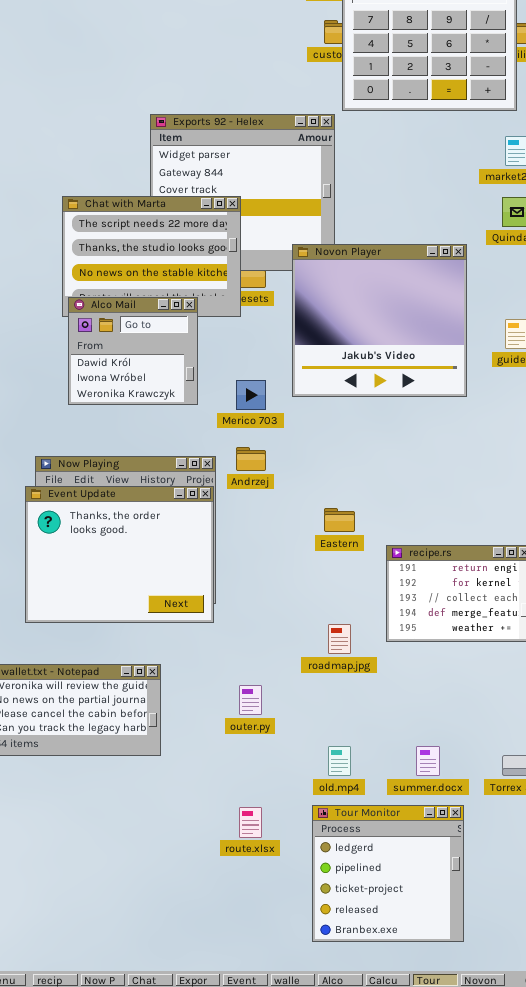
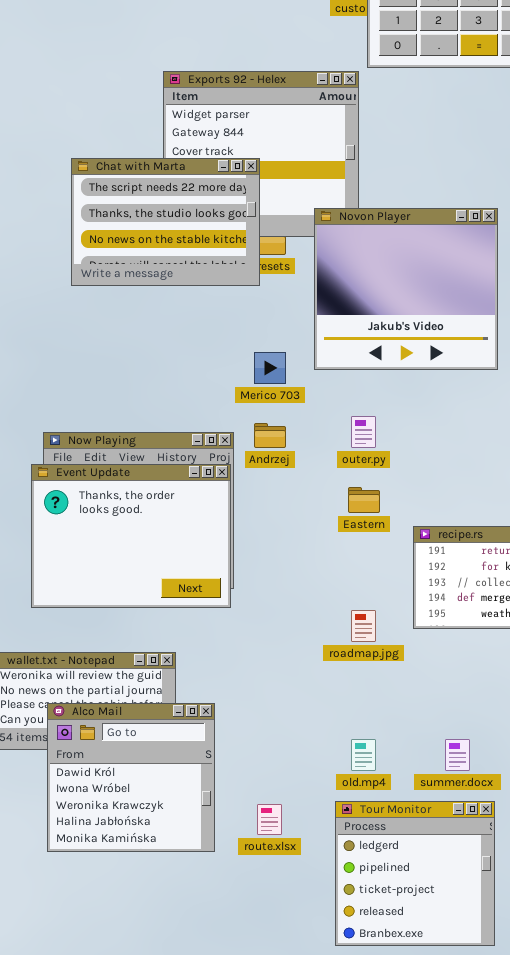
Alco Mail: [68,297,198,405] -> [47,703,215,852], moved, resized
outer.py: [239,685,262,715] -> [351,416,376,448], moved

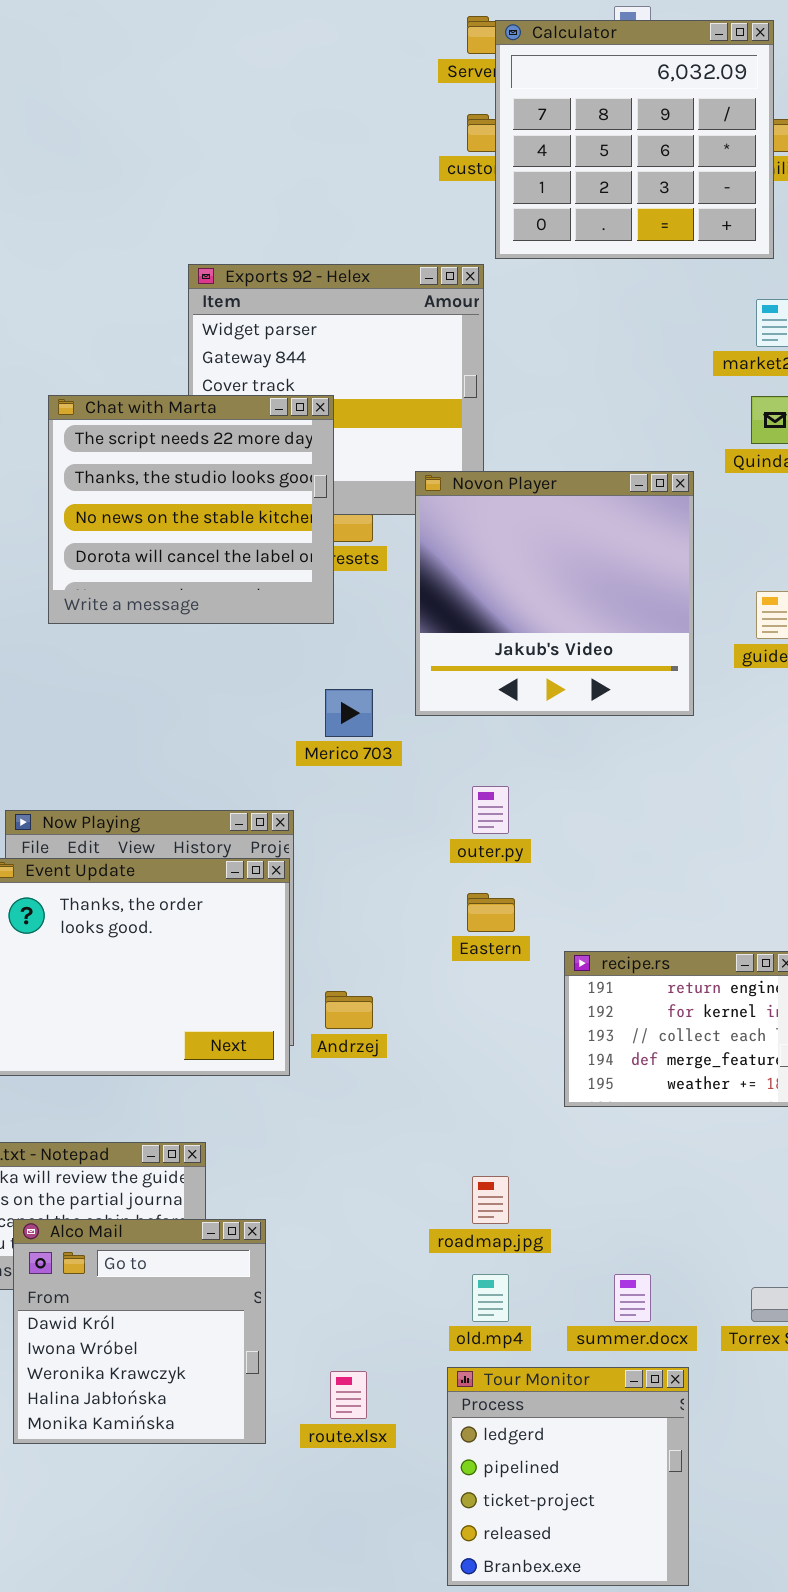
Chat with Marta: [71,158,260,286] -> [48,395,334,624], resized
Andrzej: [254,423,286,448] -> [325,991,373,1029], moved
roadmap.jpg: [351,610,376,642] -> [472,1176,509,1224], moved

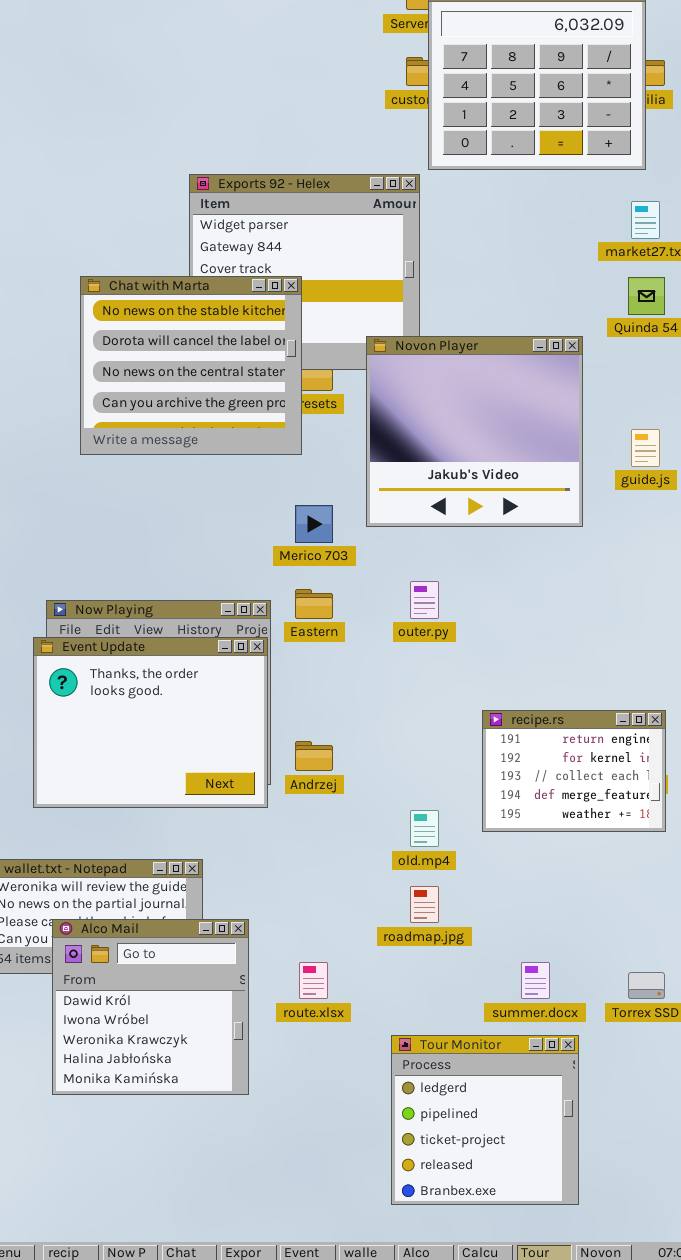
Chat with Marta: [48,395,334,624] -> [80,276,302,455], scrolled down 2 rows
Eastern: [467,893,515,932] -> [295,589,333,619], moved
old.mp4: [472,1274,509,1322] -> [410,810,439,847], moved
route.xlsx: [330,1371,367,1419] -> [299,962,328,999], moved

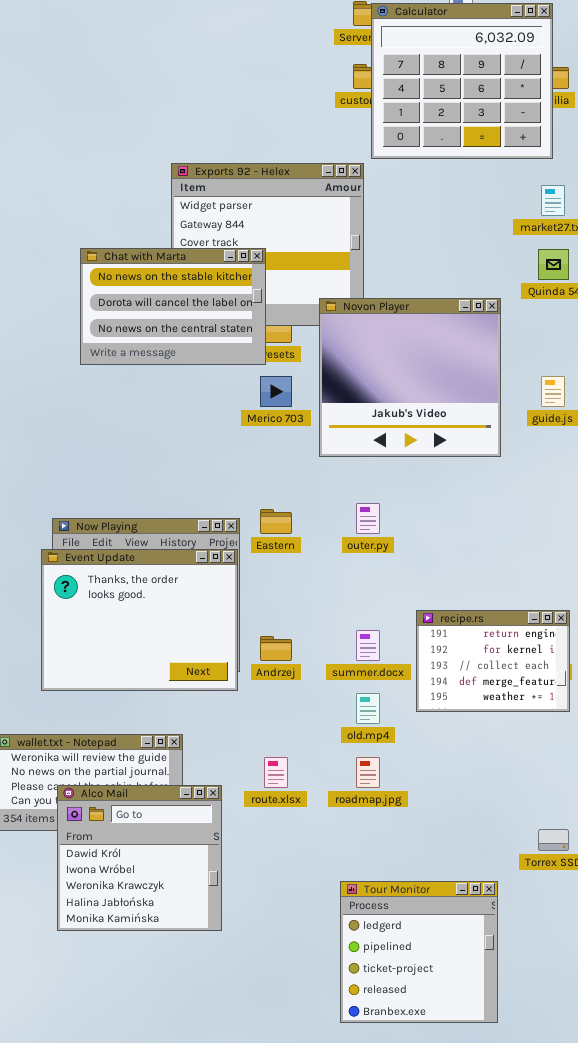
Chat with Marta: [80,276,302,455] -> [80,248,266,365], resized
Merico 703: [295,505,333,543] -> [260,376,292,407], moved
route.xlsx: [299,962,328,999] -> [264,757,288,788], moved
summer.docx: [521,962,550,999] -> [356,630,380,661], moved

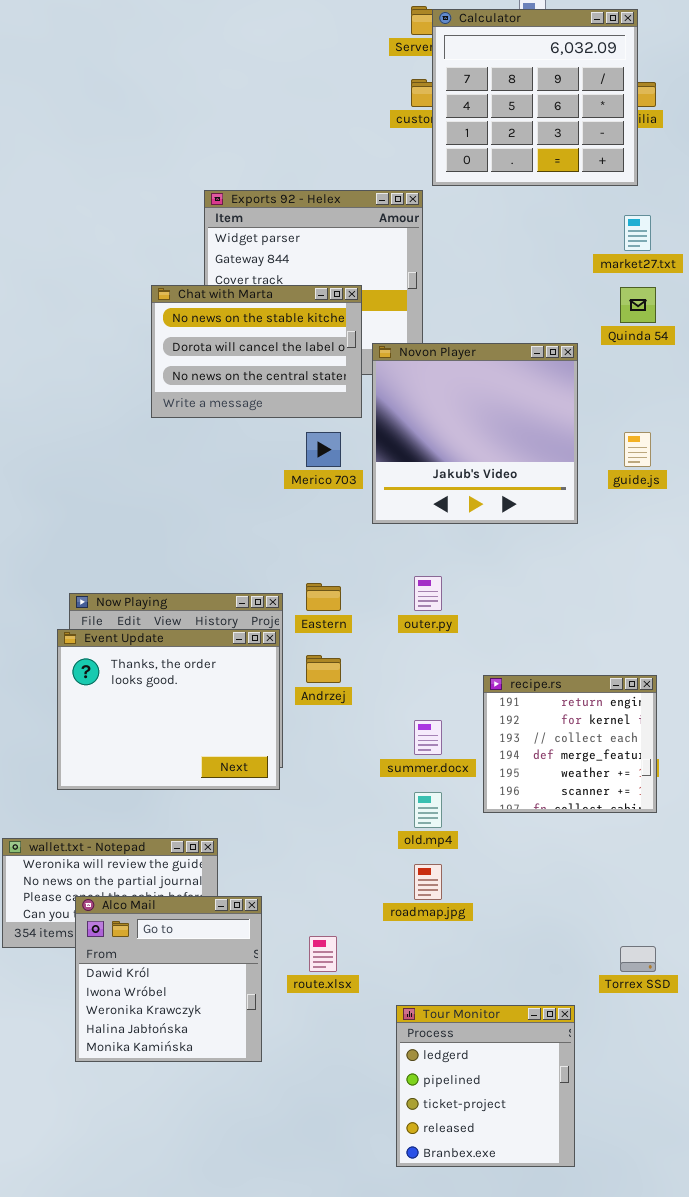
Chat with Marta: [80,248,266,365] -> [151,285,362,418], moved
recipe.rs: [416,610,570,712] -> [483,675,657,813], resized
Andrzej: [260,636,292,661] -> [306,655,341,683], moved
route.xlsx: [264,757,288,788] -> [309,936,337,972], moved

